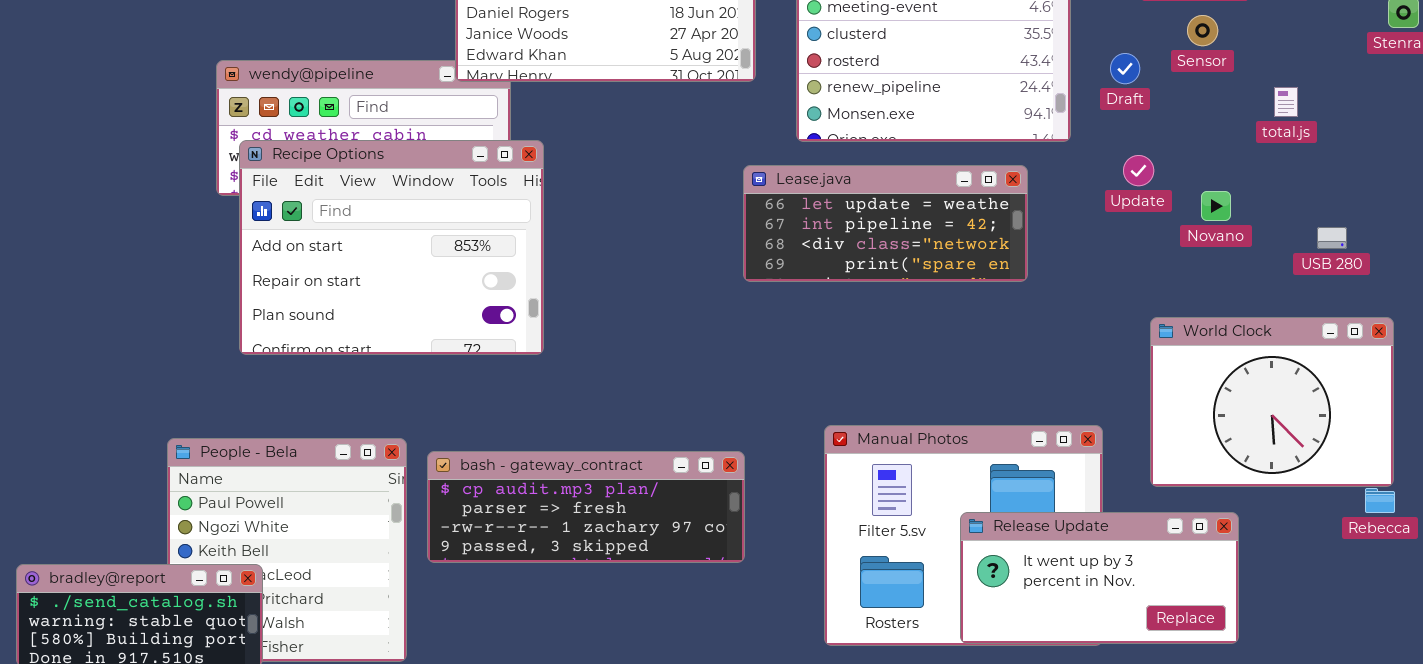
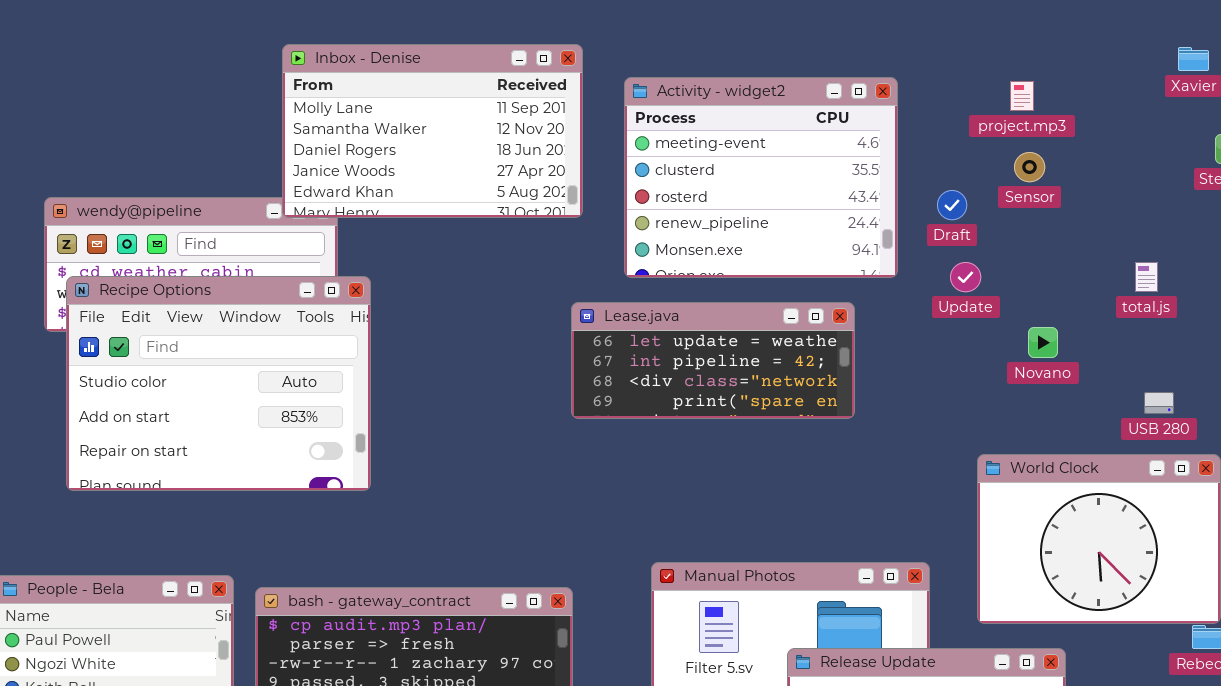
total.js: [1274,87,1298,117] -> [1135,262,1158,292], moved
Recipe Options: [239,140,544,355] -> [66,276,371,491], scrolled up 1 row
Update: [1123,155,1154,186] -> [950,262,981,292], moved
USB 280: [1317,227,1347,249] -> [1144,392,1174,414], moved

